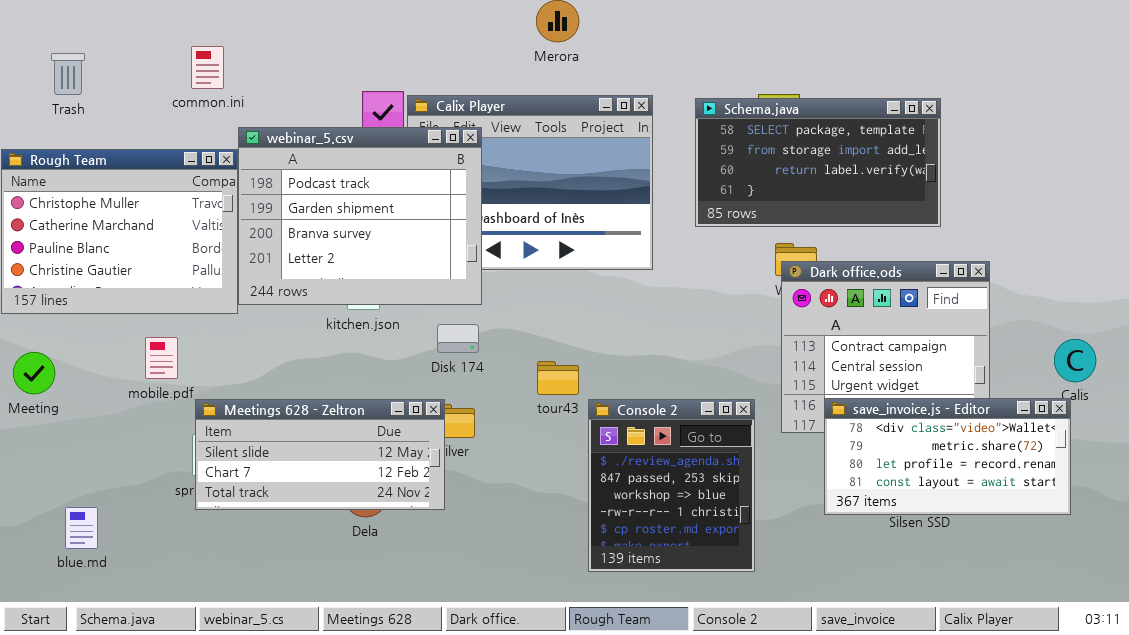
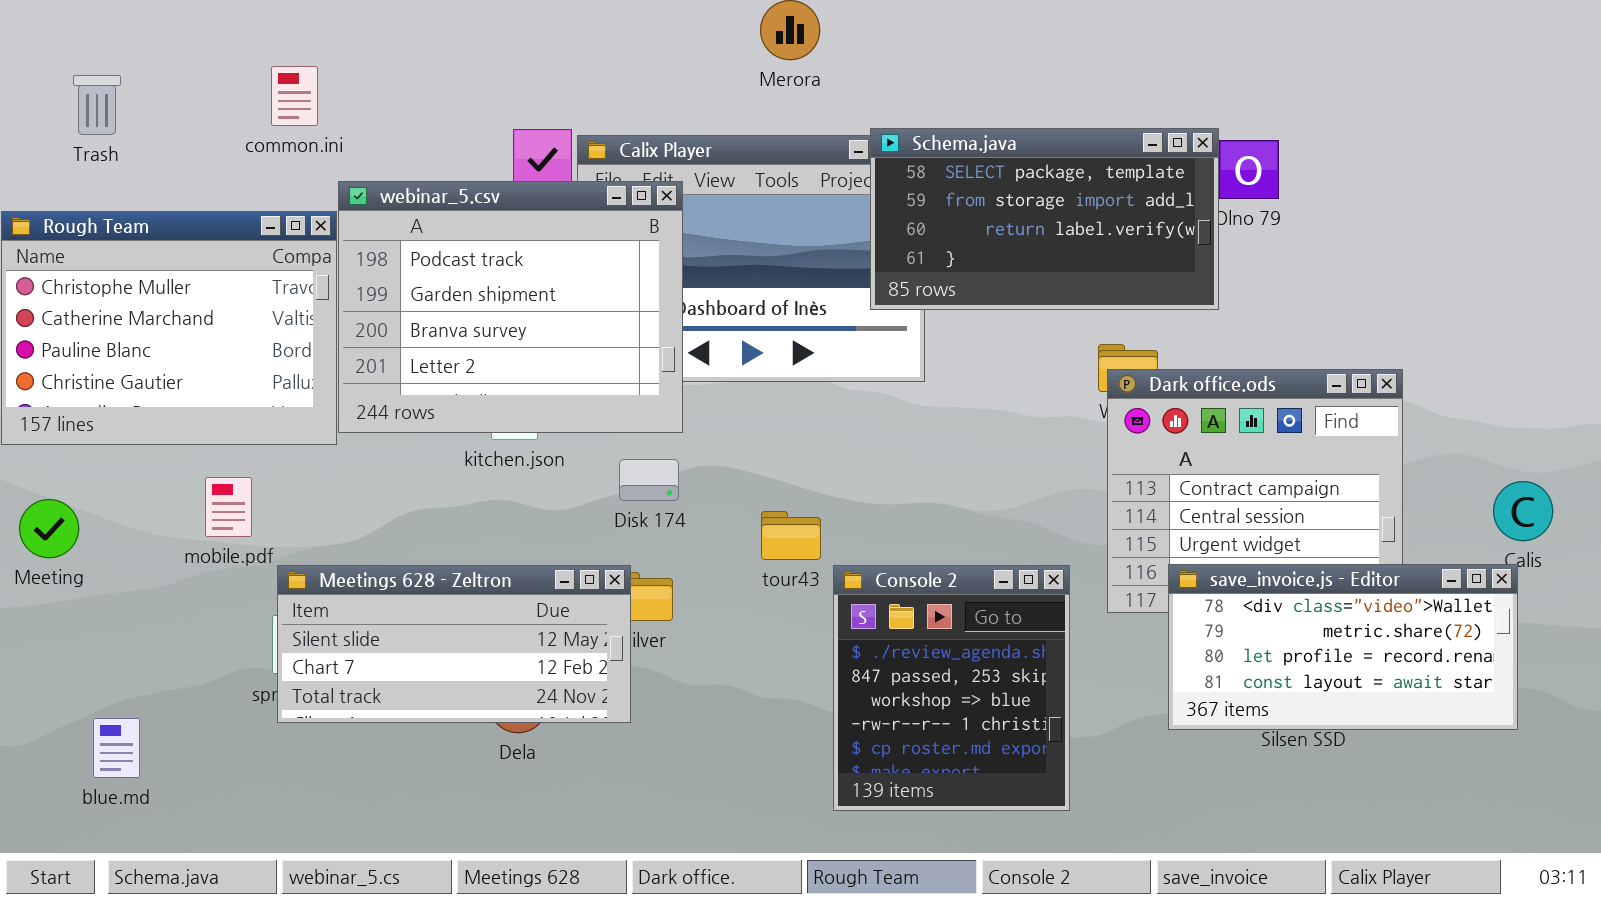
Schema.java: [695,98,941,227] -> [870,128,1219,310], moved

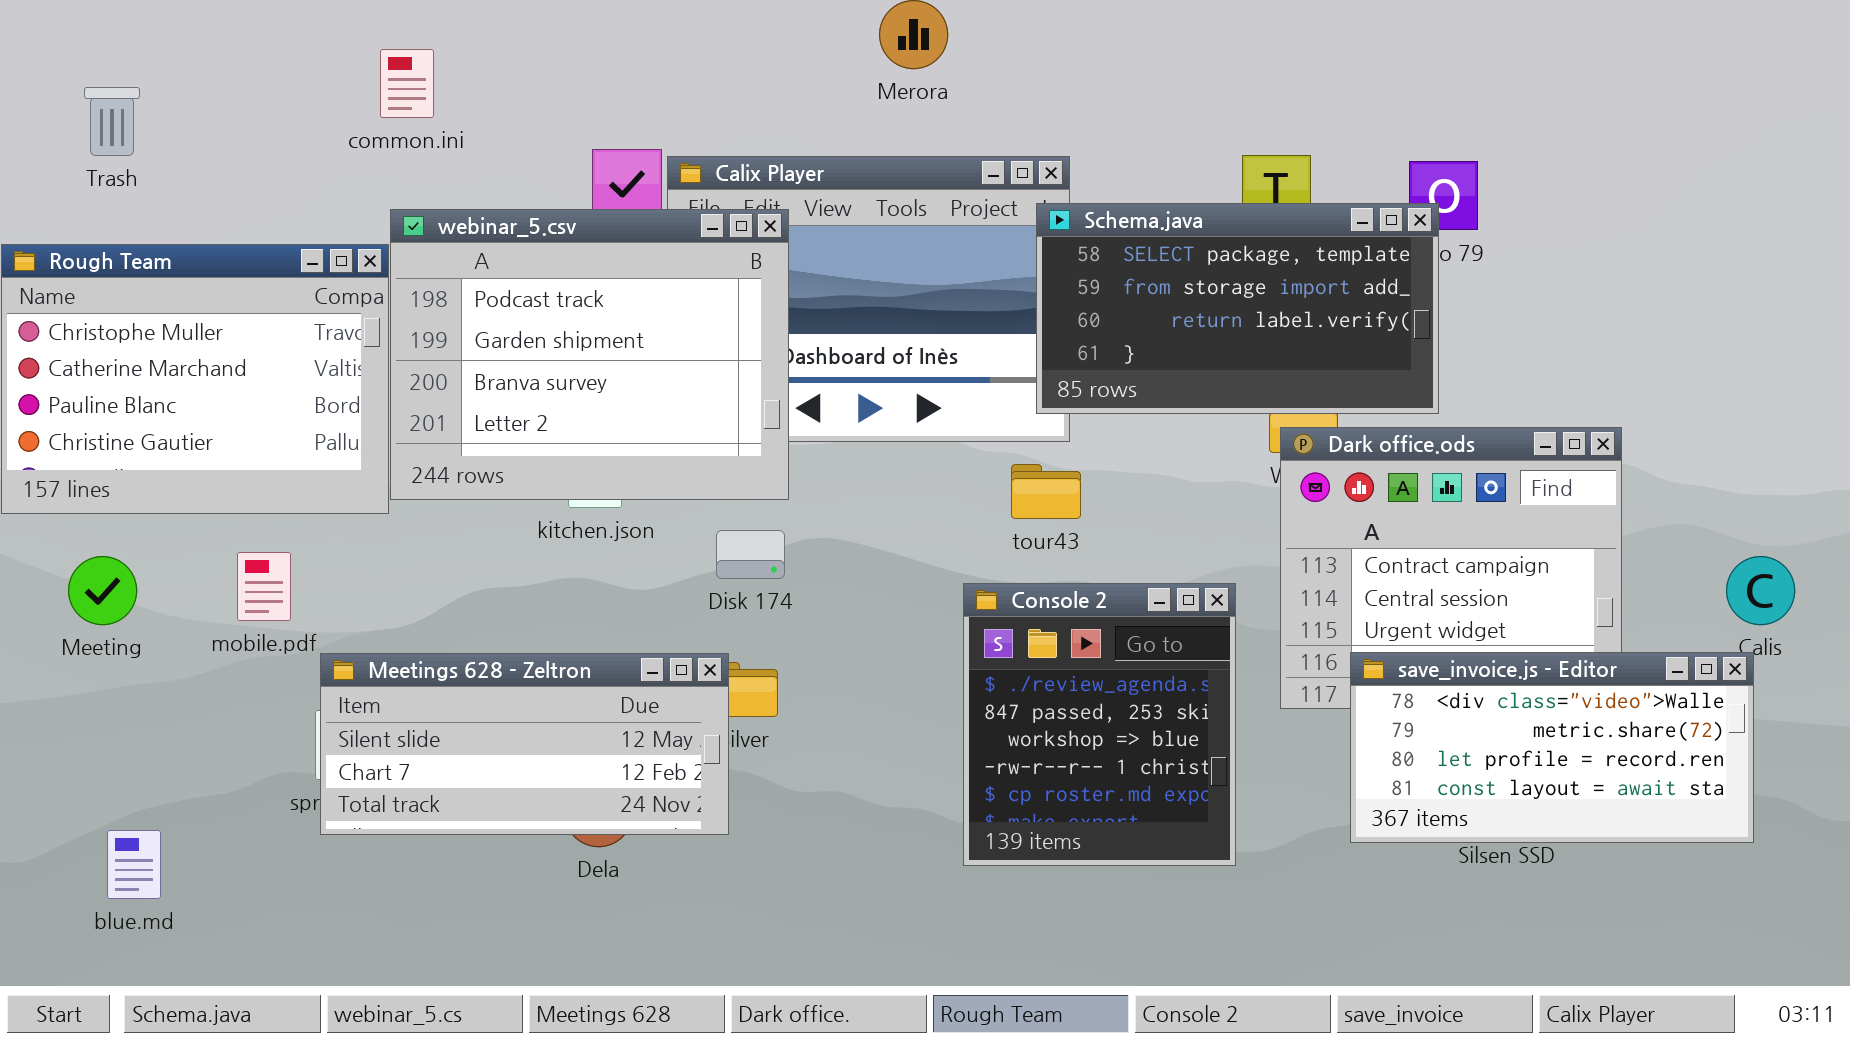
common.ini: [271,66,318,126] -> [380,49,434,118], moved
Schema.java: [870,128,1219,310] -> [1036,203,1439,414], moved
Meeting: [19,499,79,558] -> [68,556,137,625], moved
tour43: [761,511,821,560] -> [1011,464,1081,519], moved
Console 2: [833,565,1070,811] -> [963,583,1236,866], moved

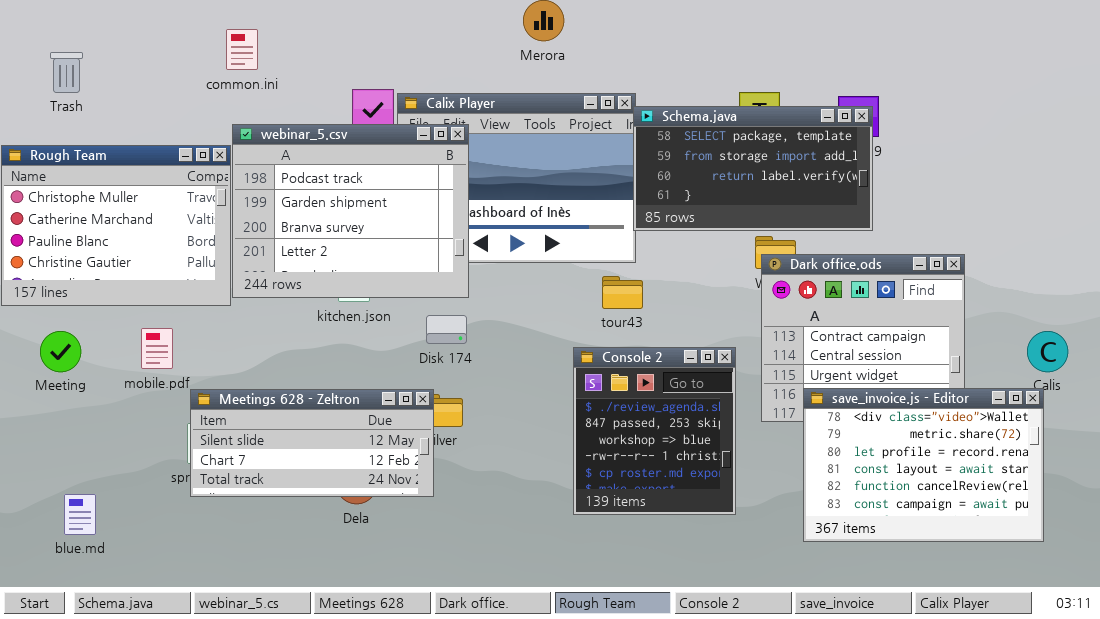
Schema.java: [1036,203,1439,414] -> [633,106,873,231], moved
save_invoice.js - Editor: [1350,652,1754,843] -> [803,388,1044,542], resized

